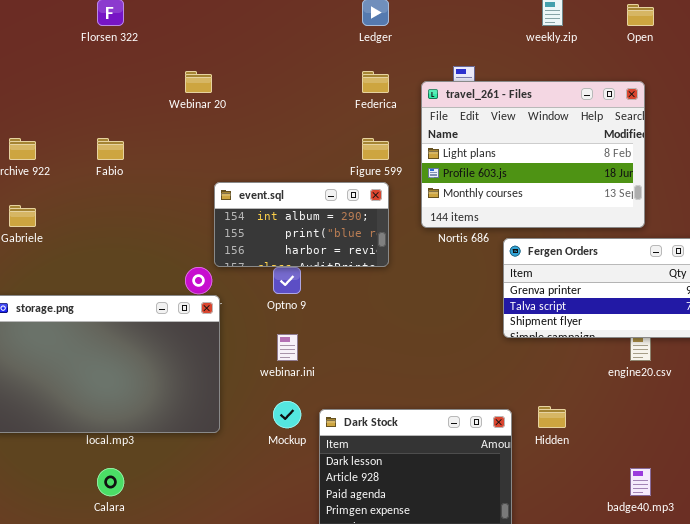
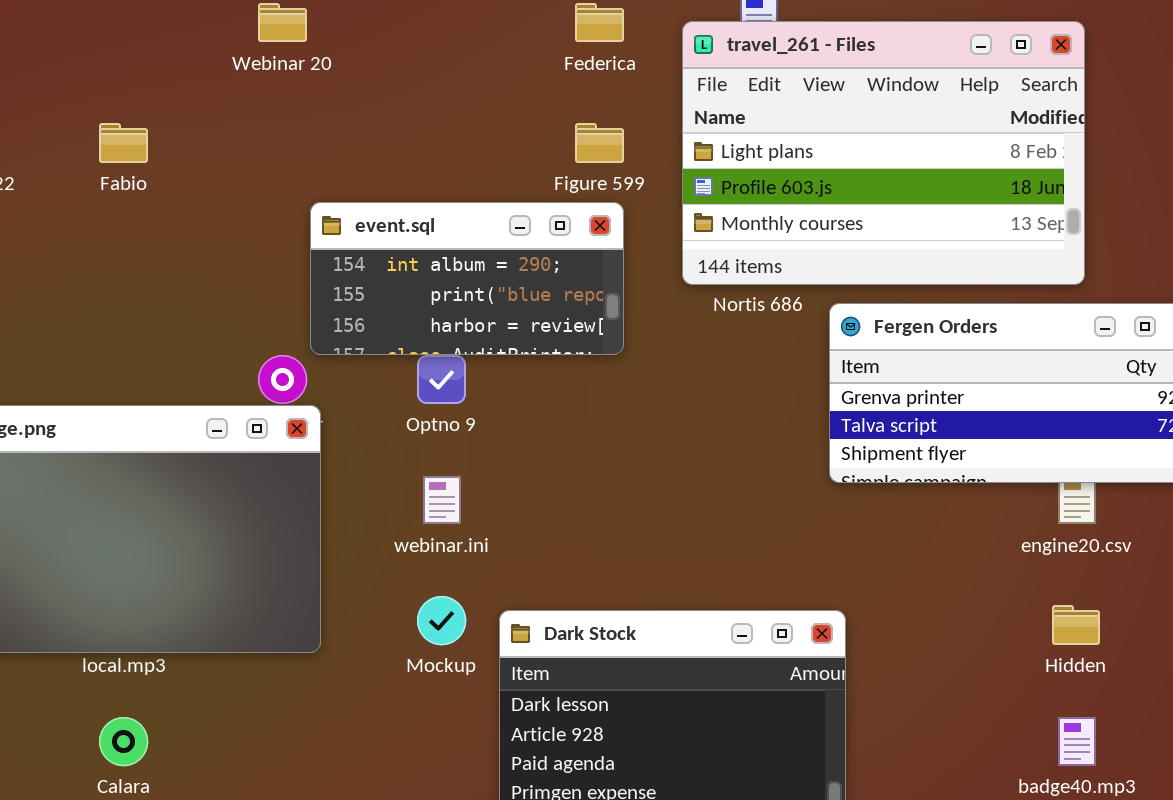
Hidden: [538,406,566,428] -> [1052,605,1100,645], moved

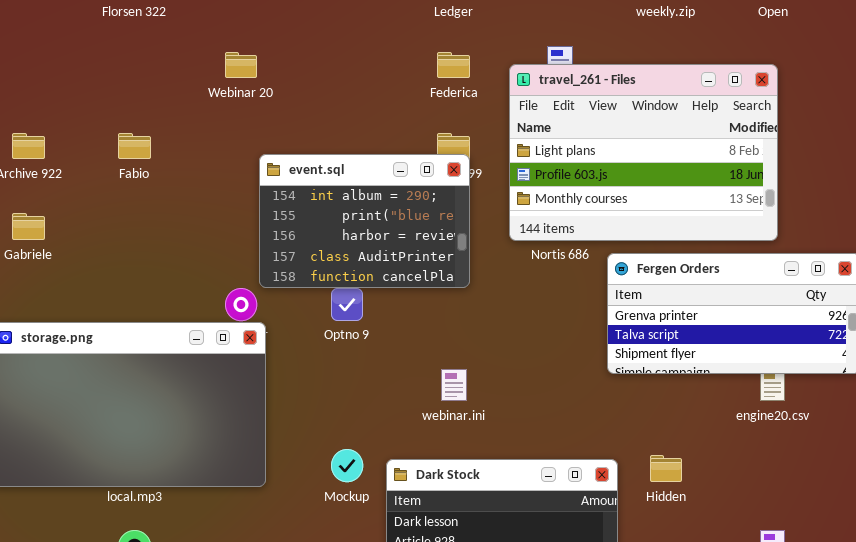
event.sql: [310,202,624,355] -> [259,154,470,288], resized
webinar.ini: [423,476,461,524] -> [441,369,467,401], moved
Hidden: [1052,605,1100,645] -> [650,455,682,482], moved

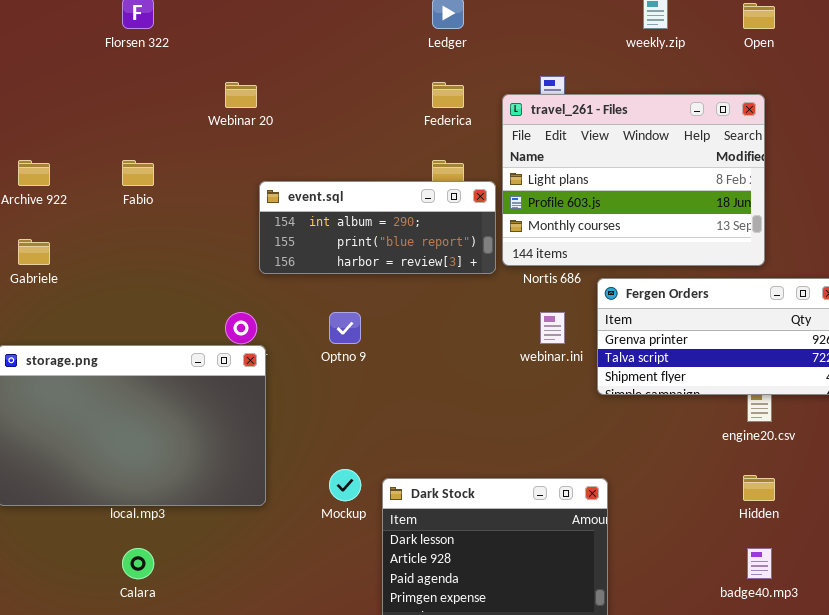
event.sql: [259,154,470,288] -> [259,181,496,274], resized
webinar.ini: [441,369,467,401] -> [540,312,565,344], moved
Hidden: [650,455,682,482] -> [743,475,775,501], moved

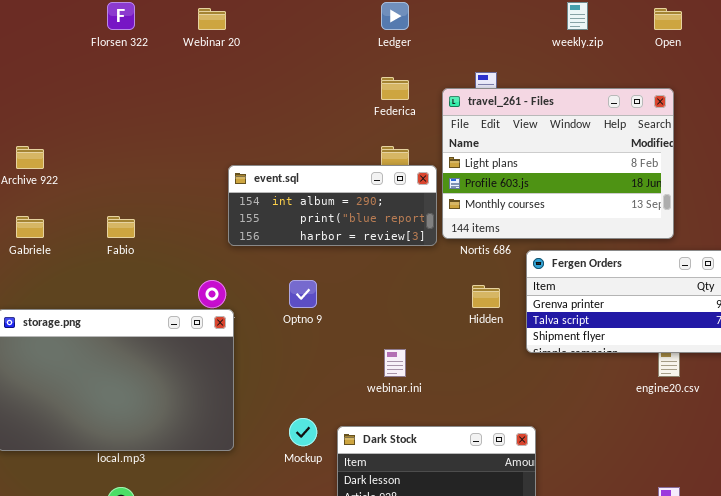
Webinar 20: [225,82,257,108] -> [198,8,226,30], moved
Fabio: [122,160,154,186] -> [107,216,135,238], moved
webinar.ini: [540,312,565,344] -> [384,349,406,377], moved
Hidden: [743,475,775,501] -> [472,285,500,308], moved

